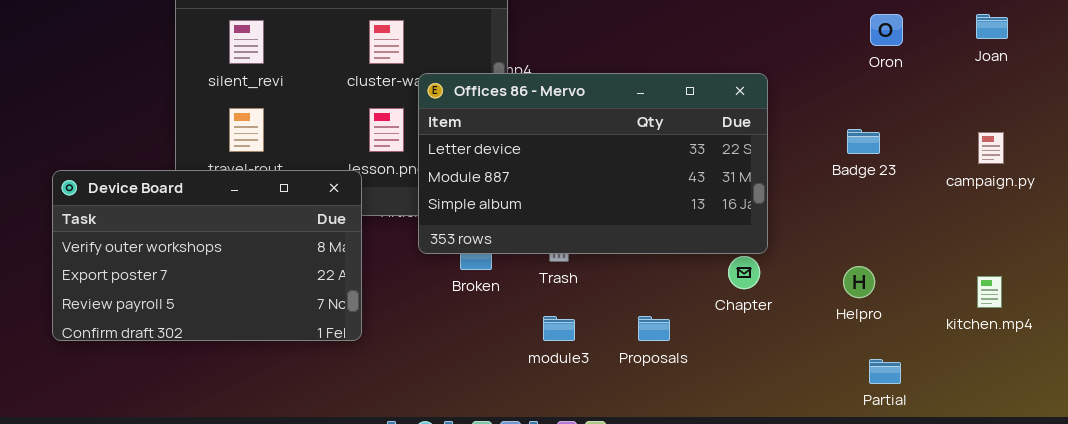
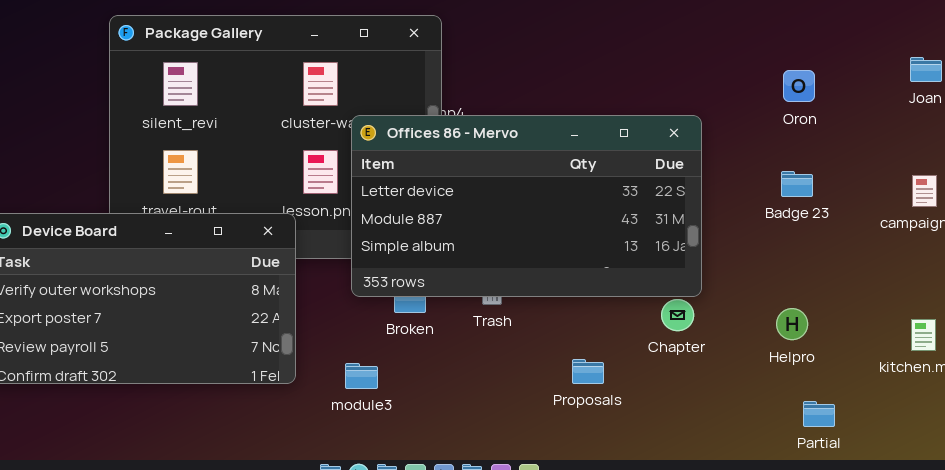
Oron: [870,14,903,46] -> [783,70,815,102], moved
module3: [543,316,575,341] -> [345,363,378,389], moved

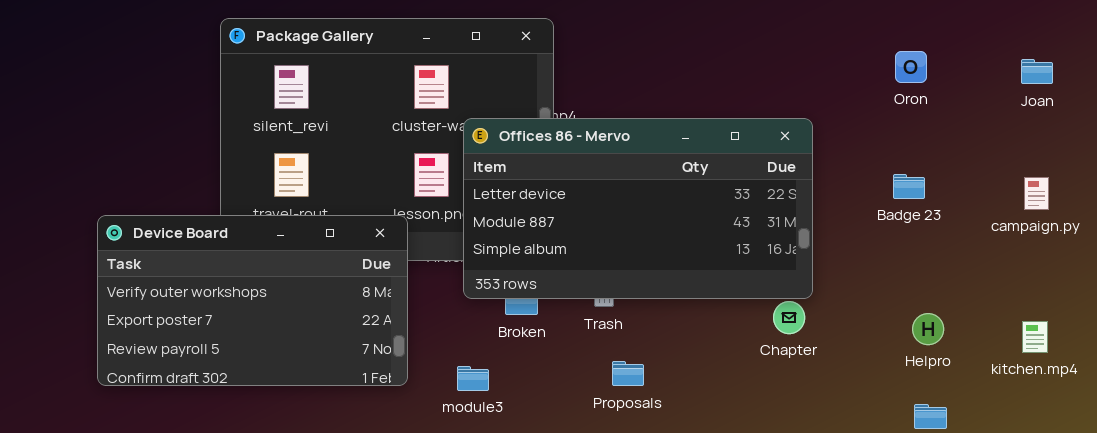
Oron: [783,70,815,102] -> [895,51,927,83], moved
Helpro: [776,308,808,340] -> [912,313,944,345], moved
Proposals: [572,359,604,384] -> [612,361,644,386], moved

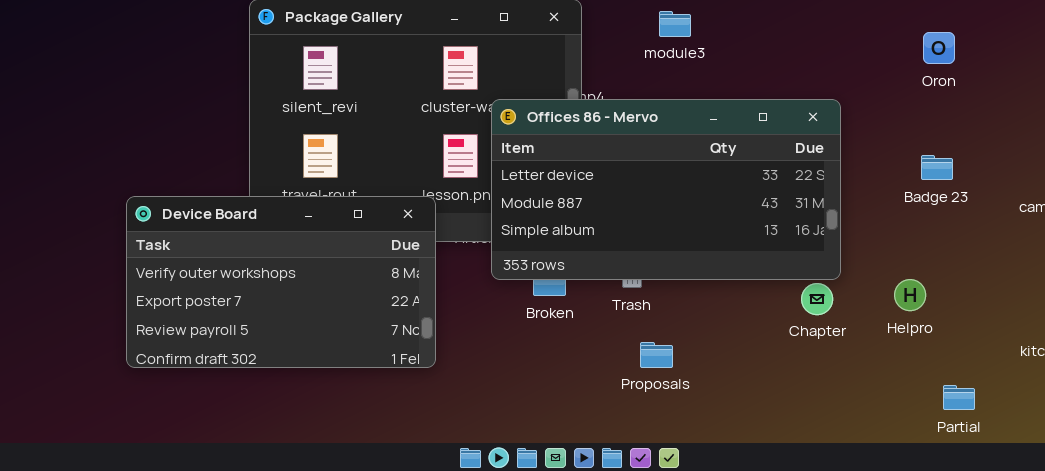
Helpro: [912,313,944,345] -> [894,279,926,311], moved
module3: [457,366,489,391] -> [659,11,691,37], moved

